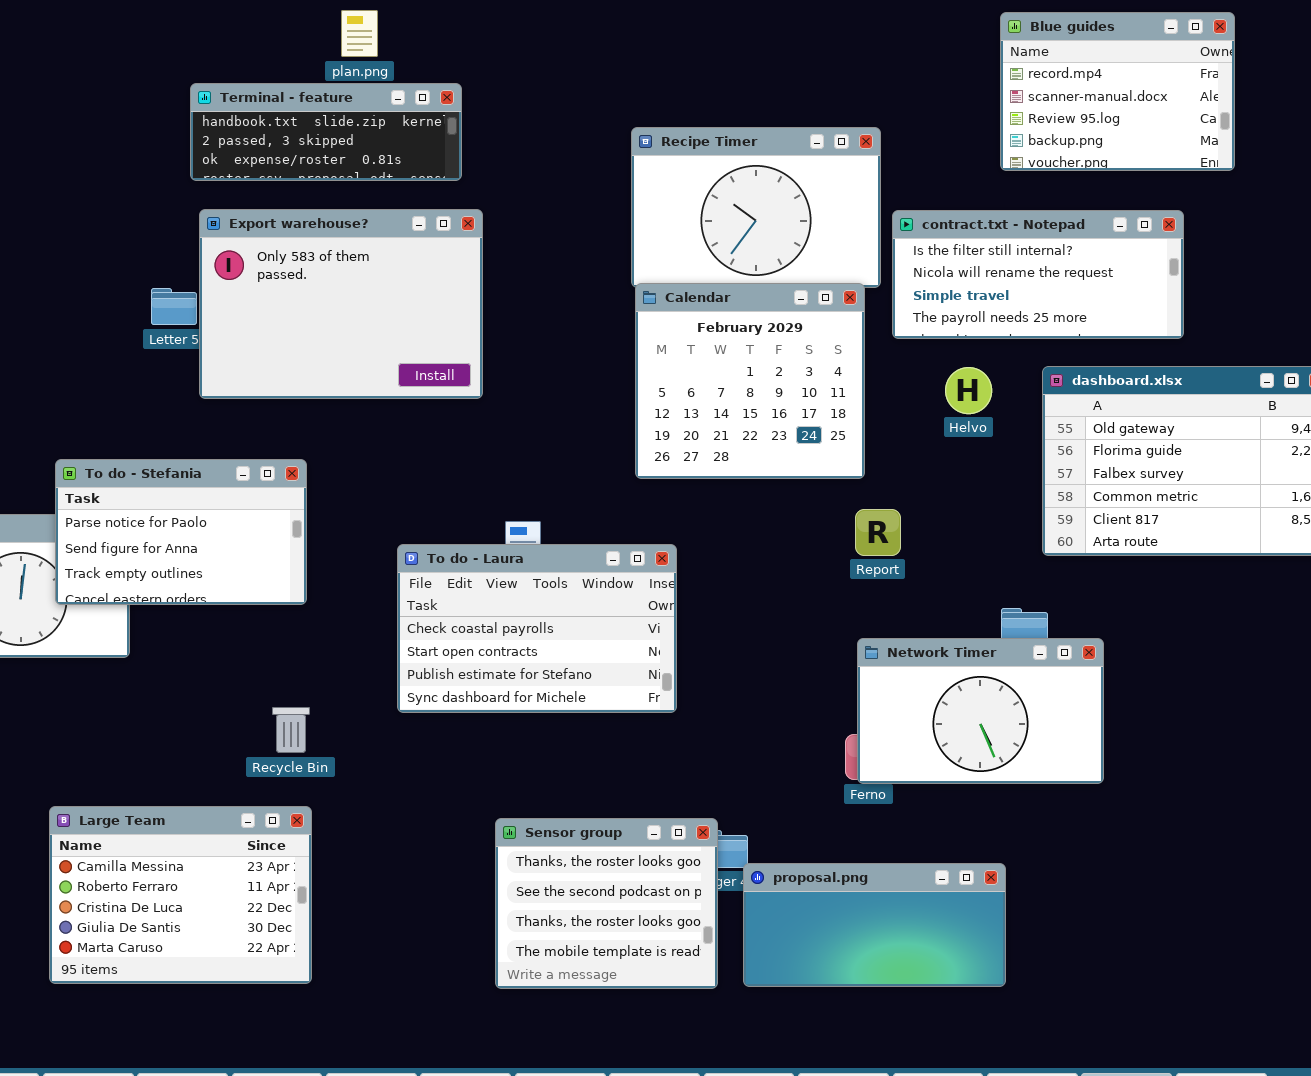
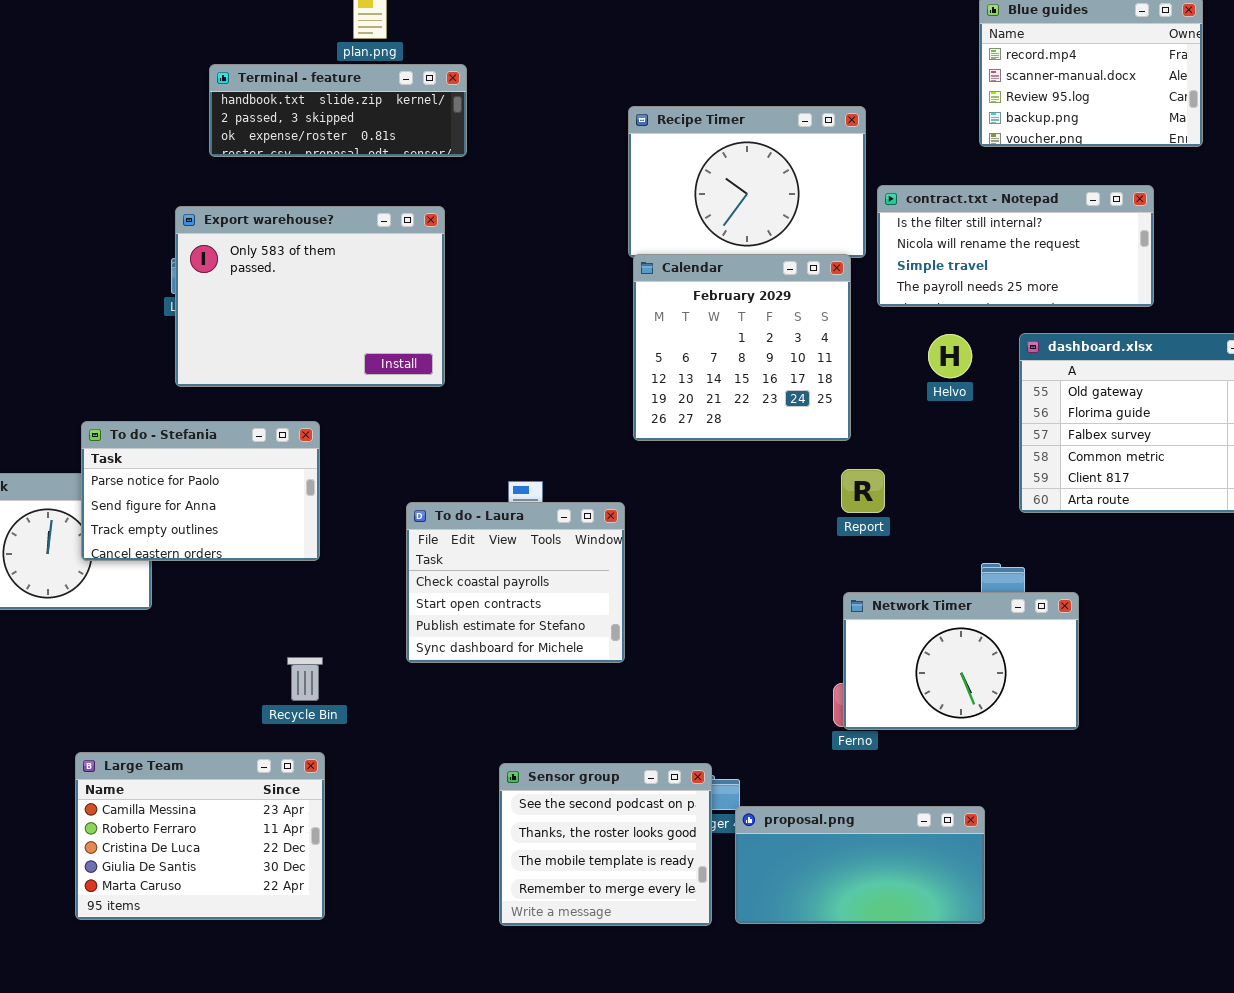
Export warehouse?: [199,209,483,399] -> [175,206,445,387], moved
To do - Laura: [397,544,677,713] -> [406,502,625,663], resized
Sensor group: [495,818,718,989] -> [499,763,712,926], scrolled down 1 row

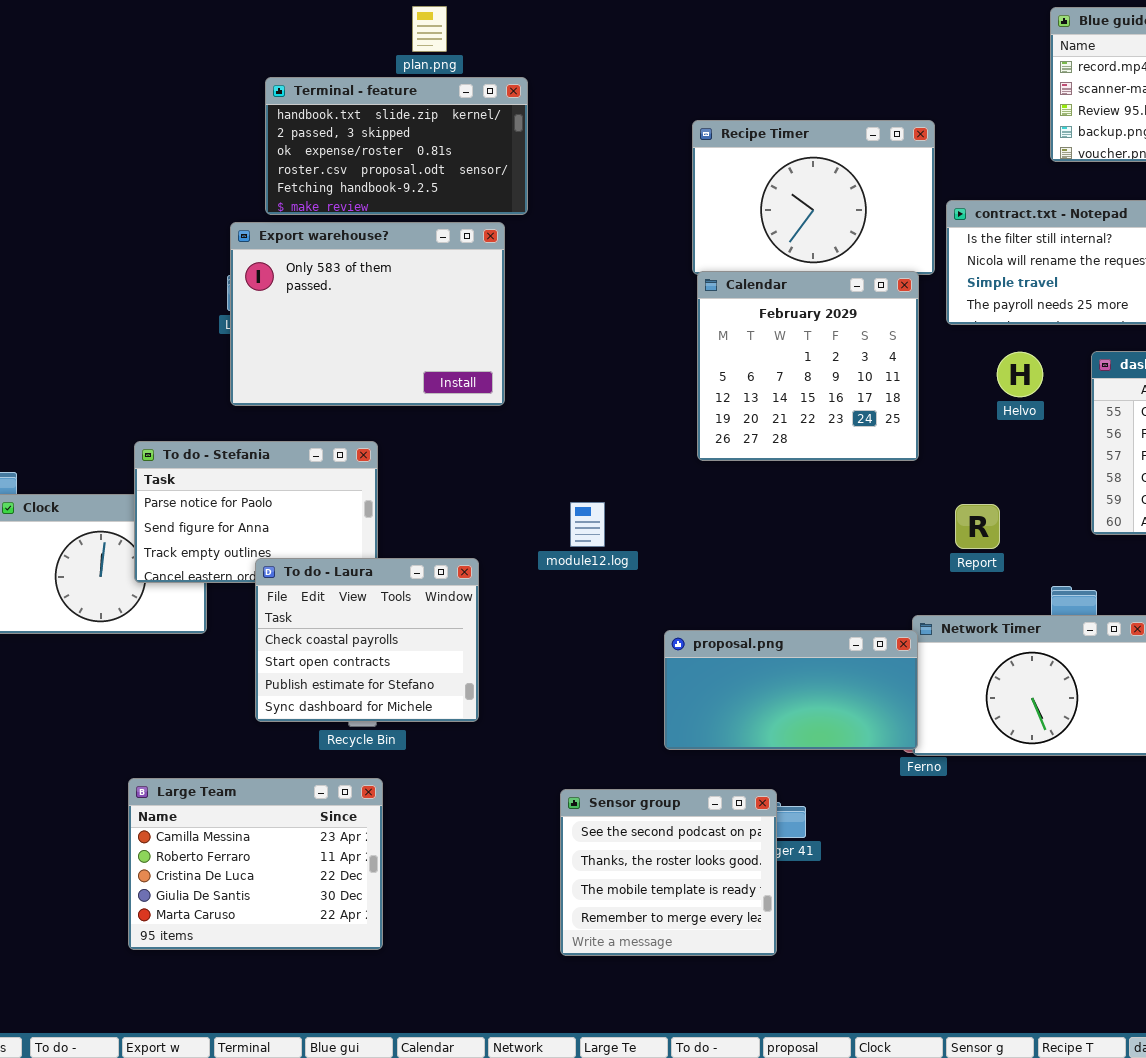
Terminal - feature: [209,64,467,157] -> [265,77,528,215], resized
Report: [841,469,885,513] -> [955,504,1000,549], moved
To do - Laura: [406,502,625,663] -> [255,558,479,722], moved
proposal.png: [735,806,985,924] -> [664,630,918,750], moved

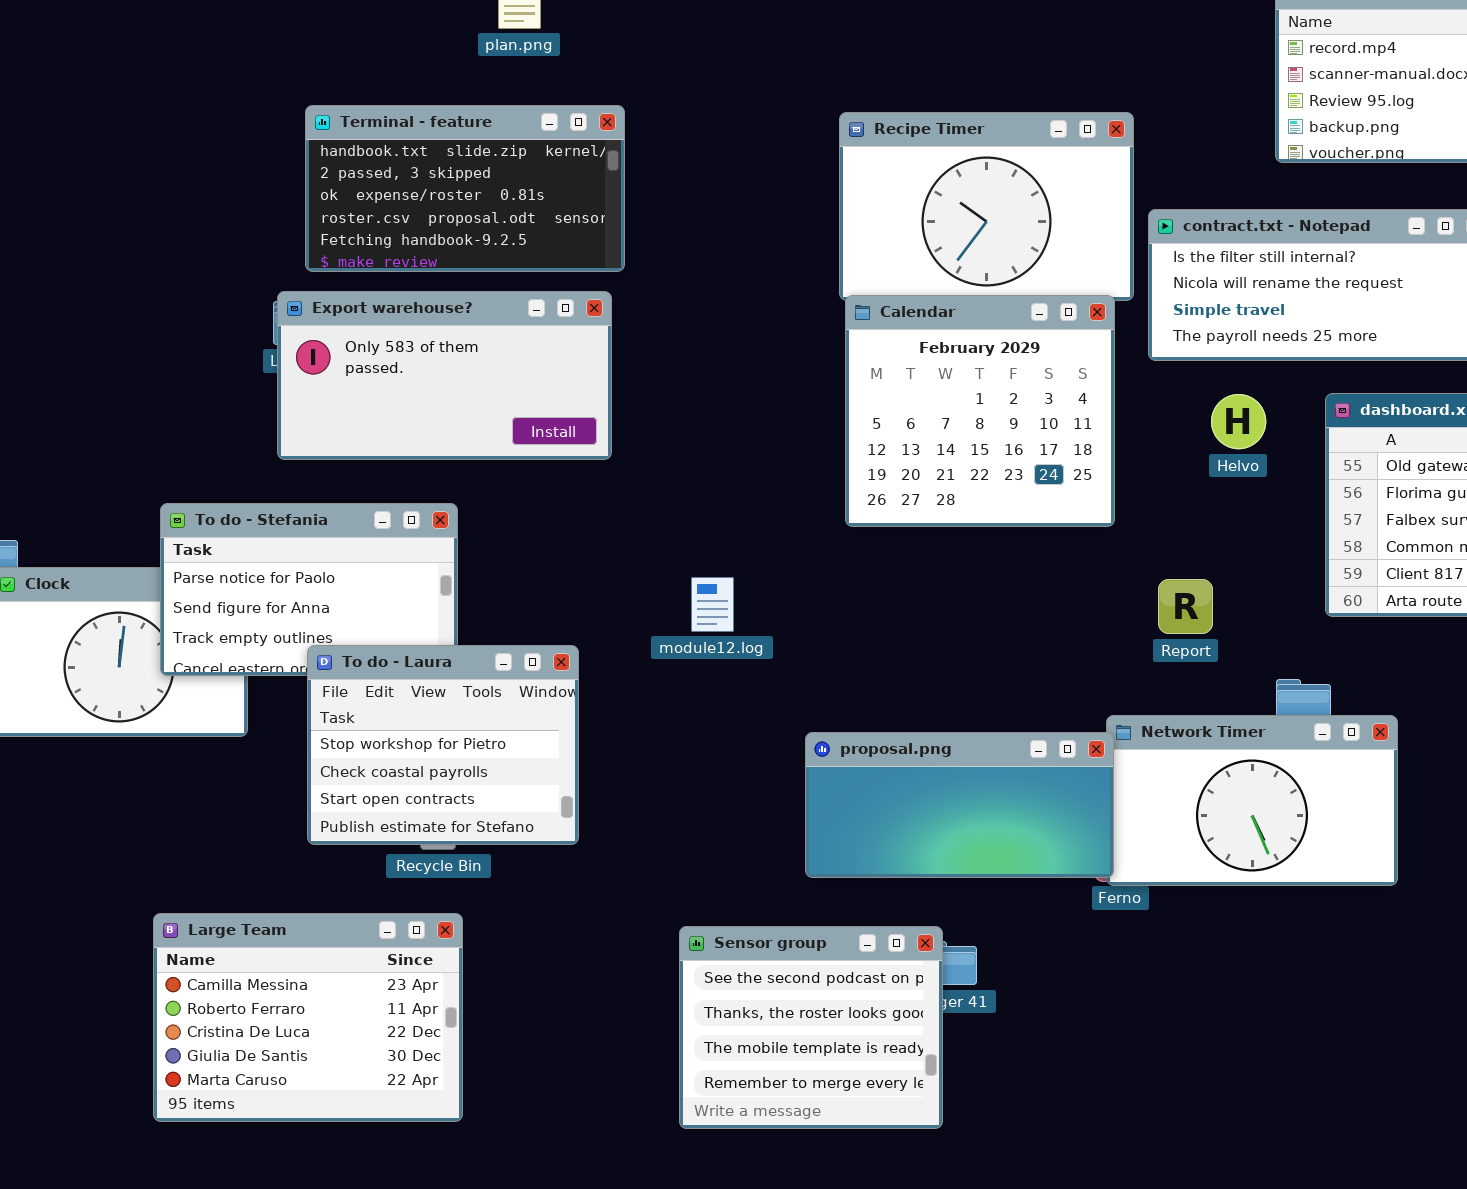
Terminal - feature: [265,77,528,215] -> [305,105,625,272], moved
Export warehouse?: [230,222,505,406] -> [277,291,612,460], resized
To do - Laura: [255,558,479,722] -> [307,645,579,845], scrolled up 1 row

